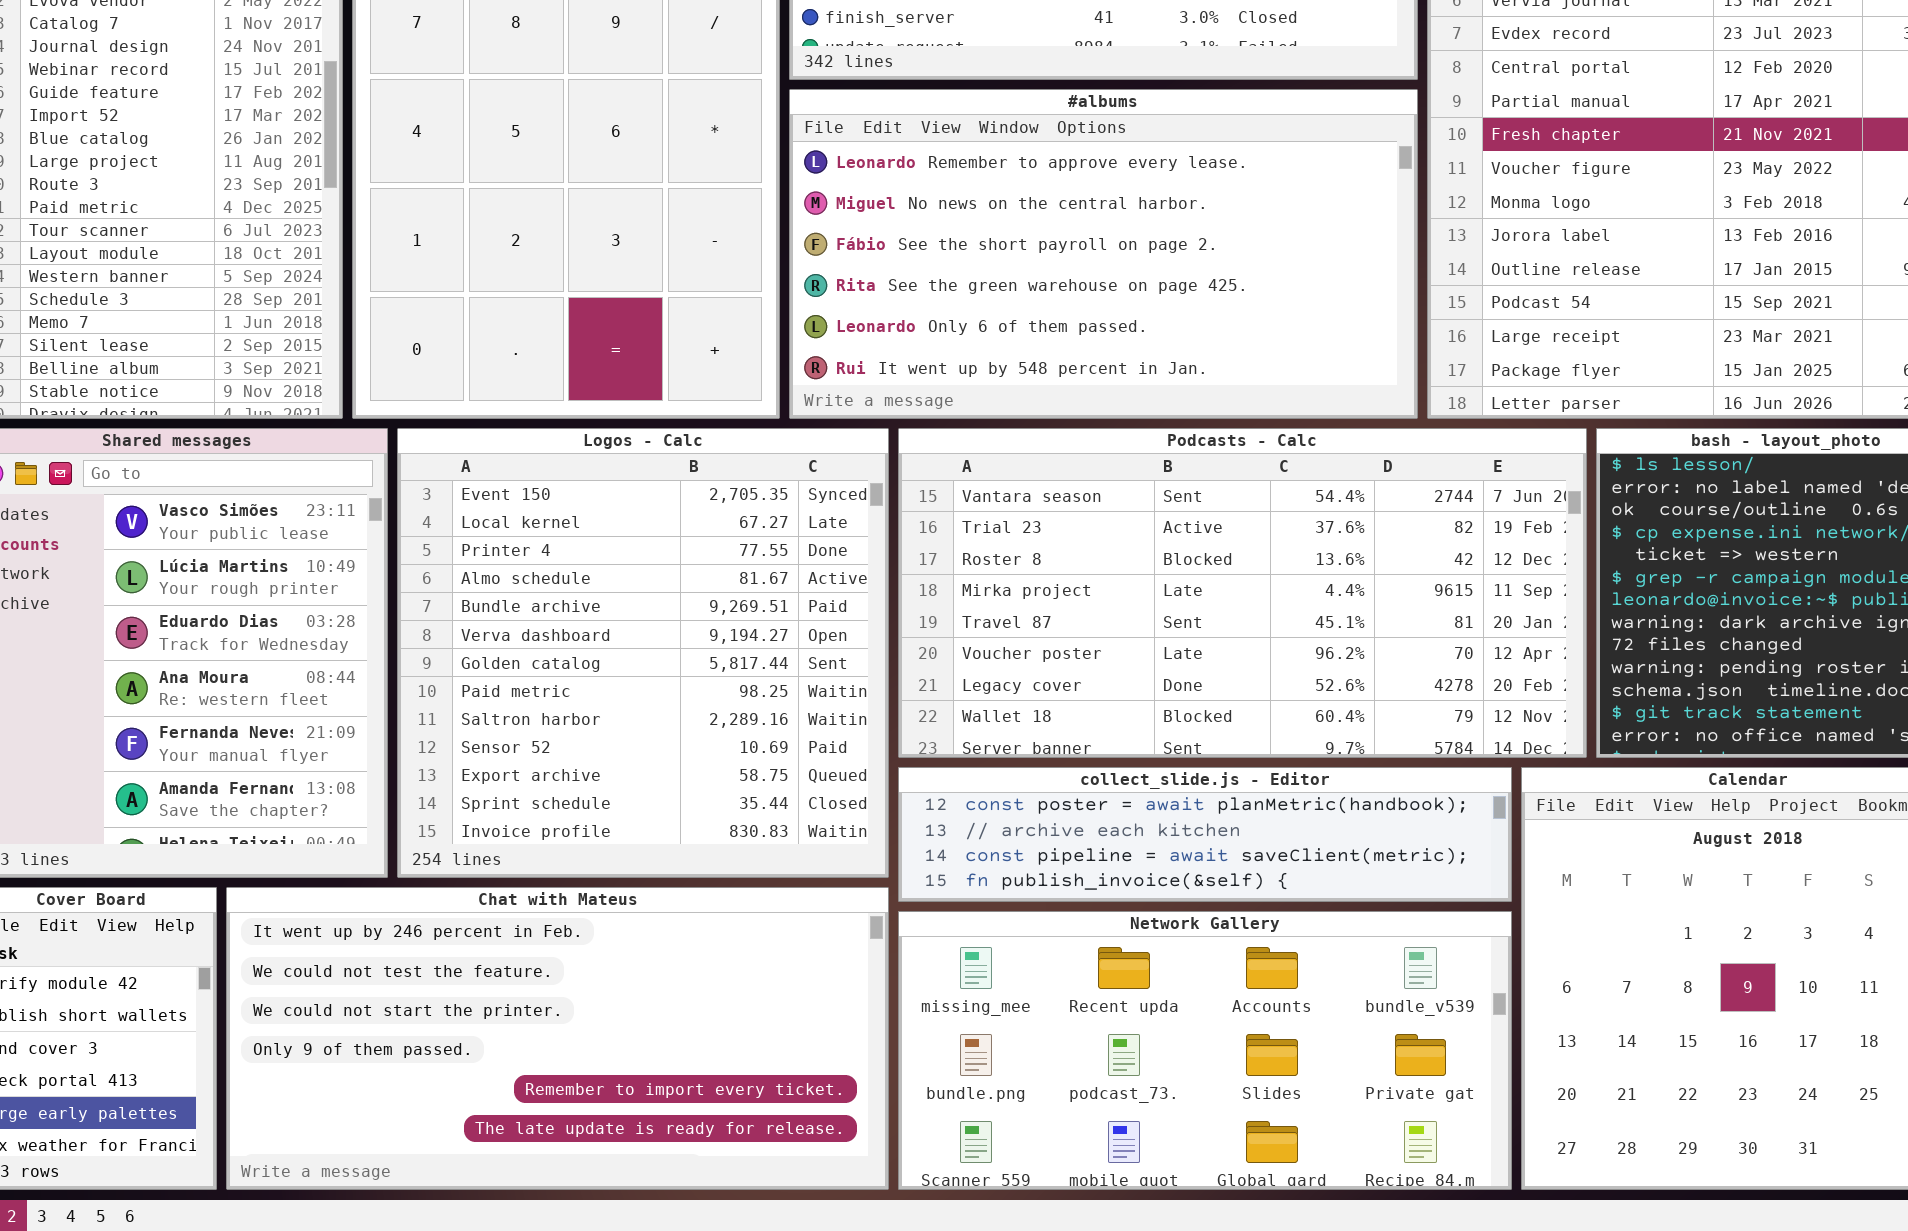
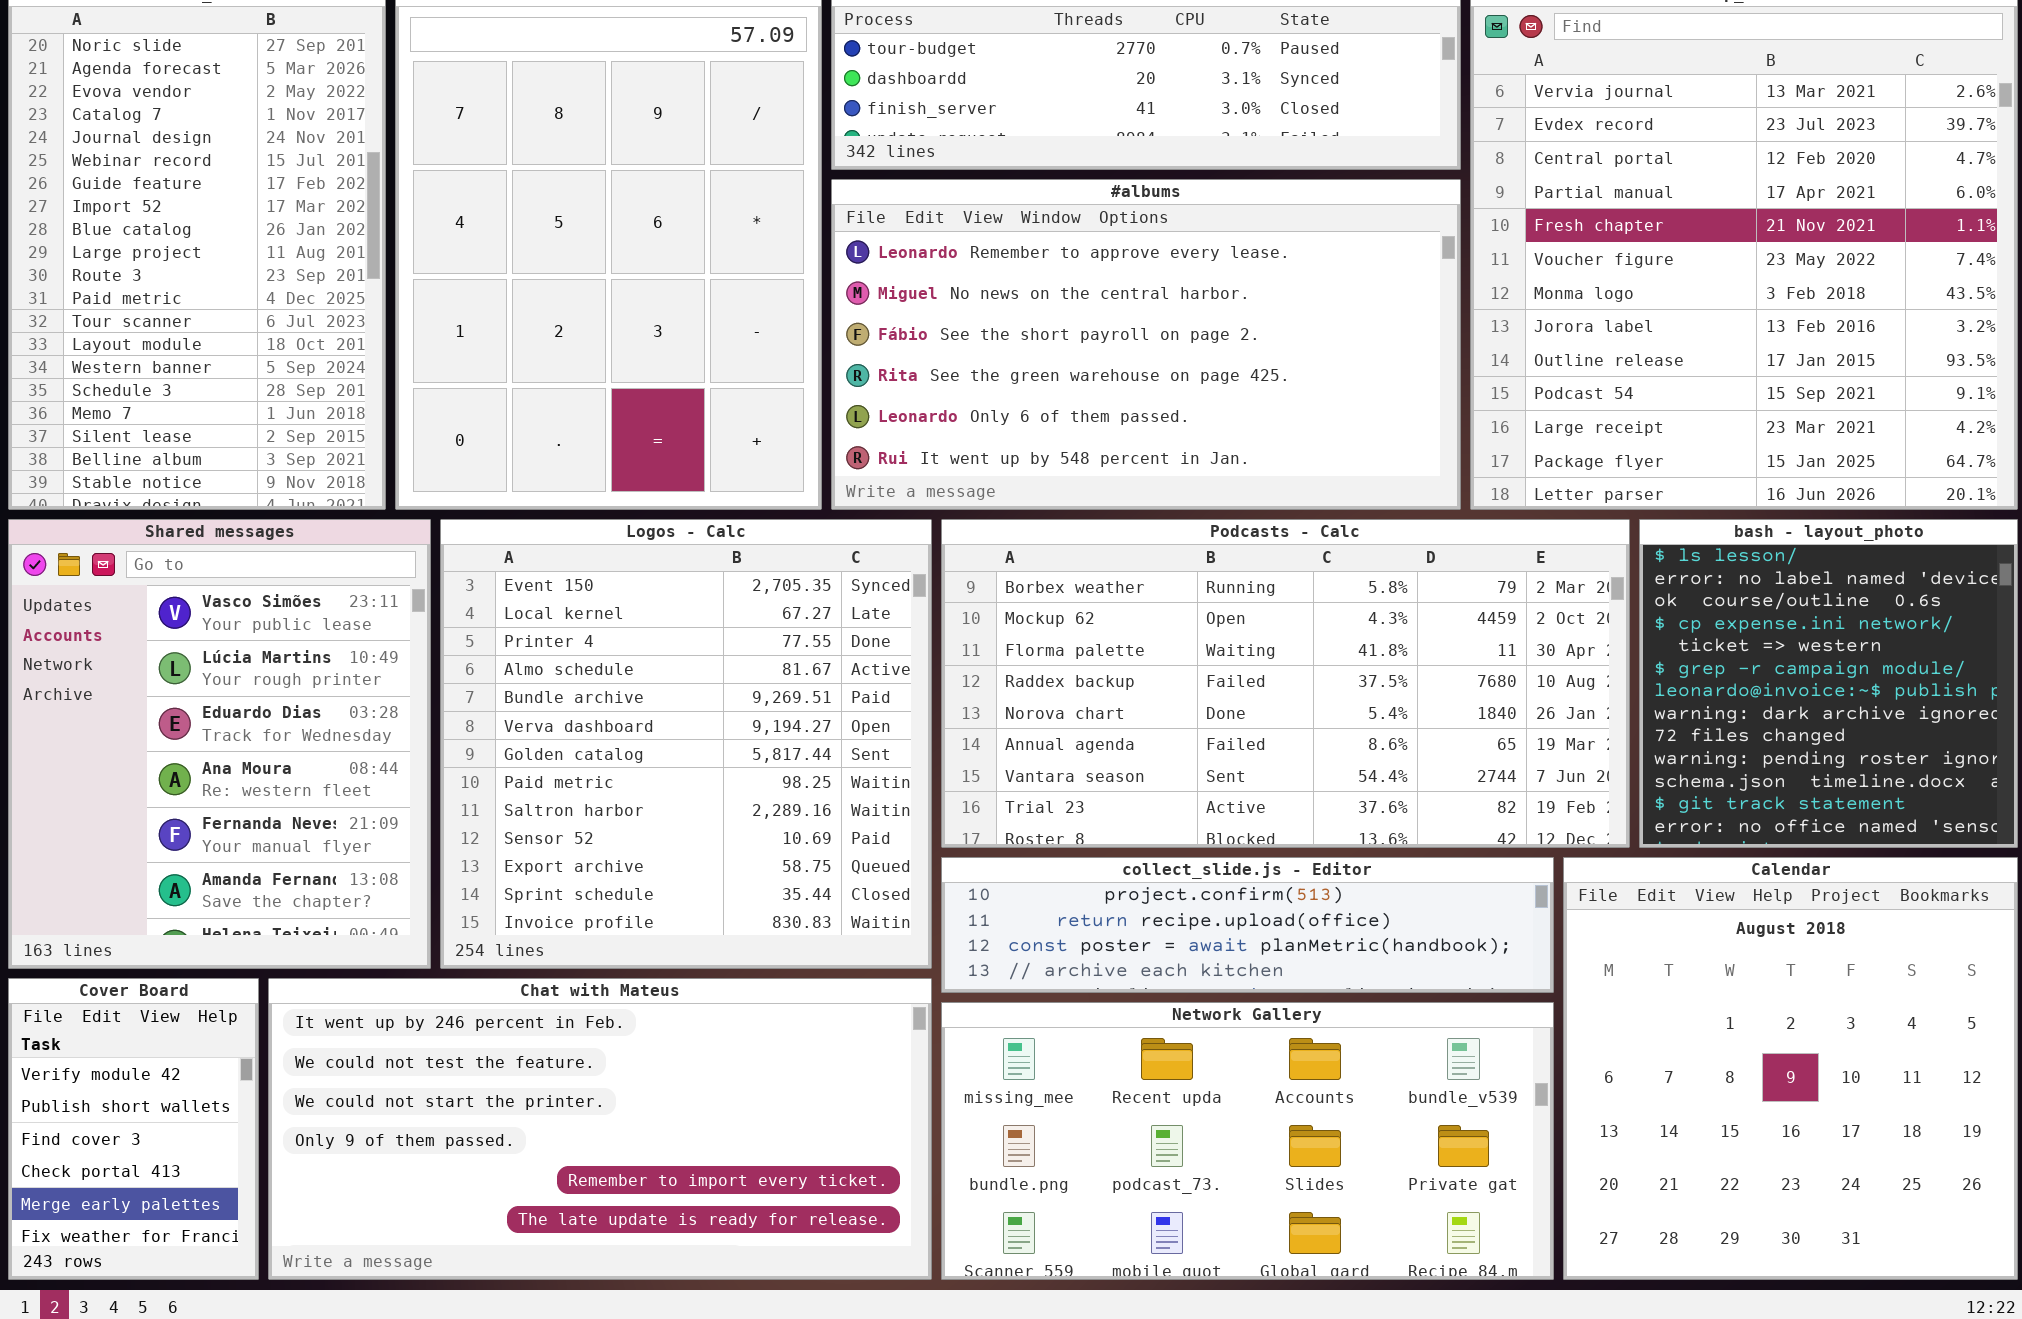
Podcasts - Calc: [898,428,1587,758] -> [941,519,1630,848], scrolled up 6 rows
collect_slide.js - Editor: [898,767,1512,902] -> [941,857,1554,993], scrolled up 2 rows

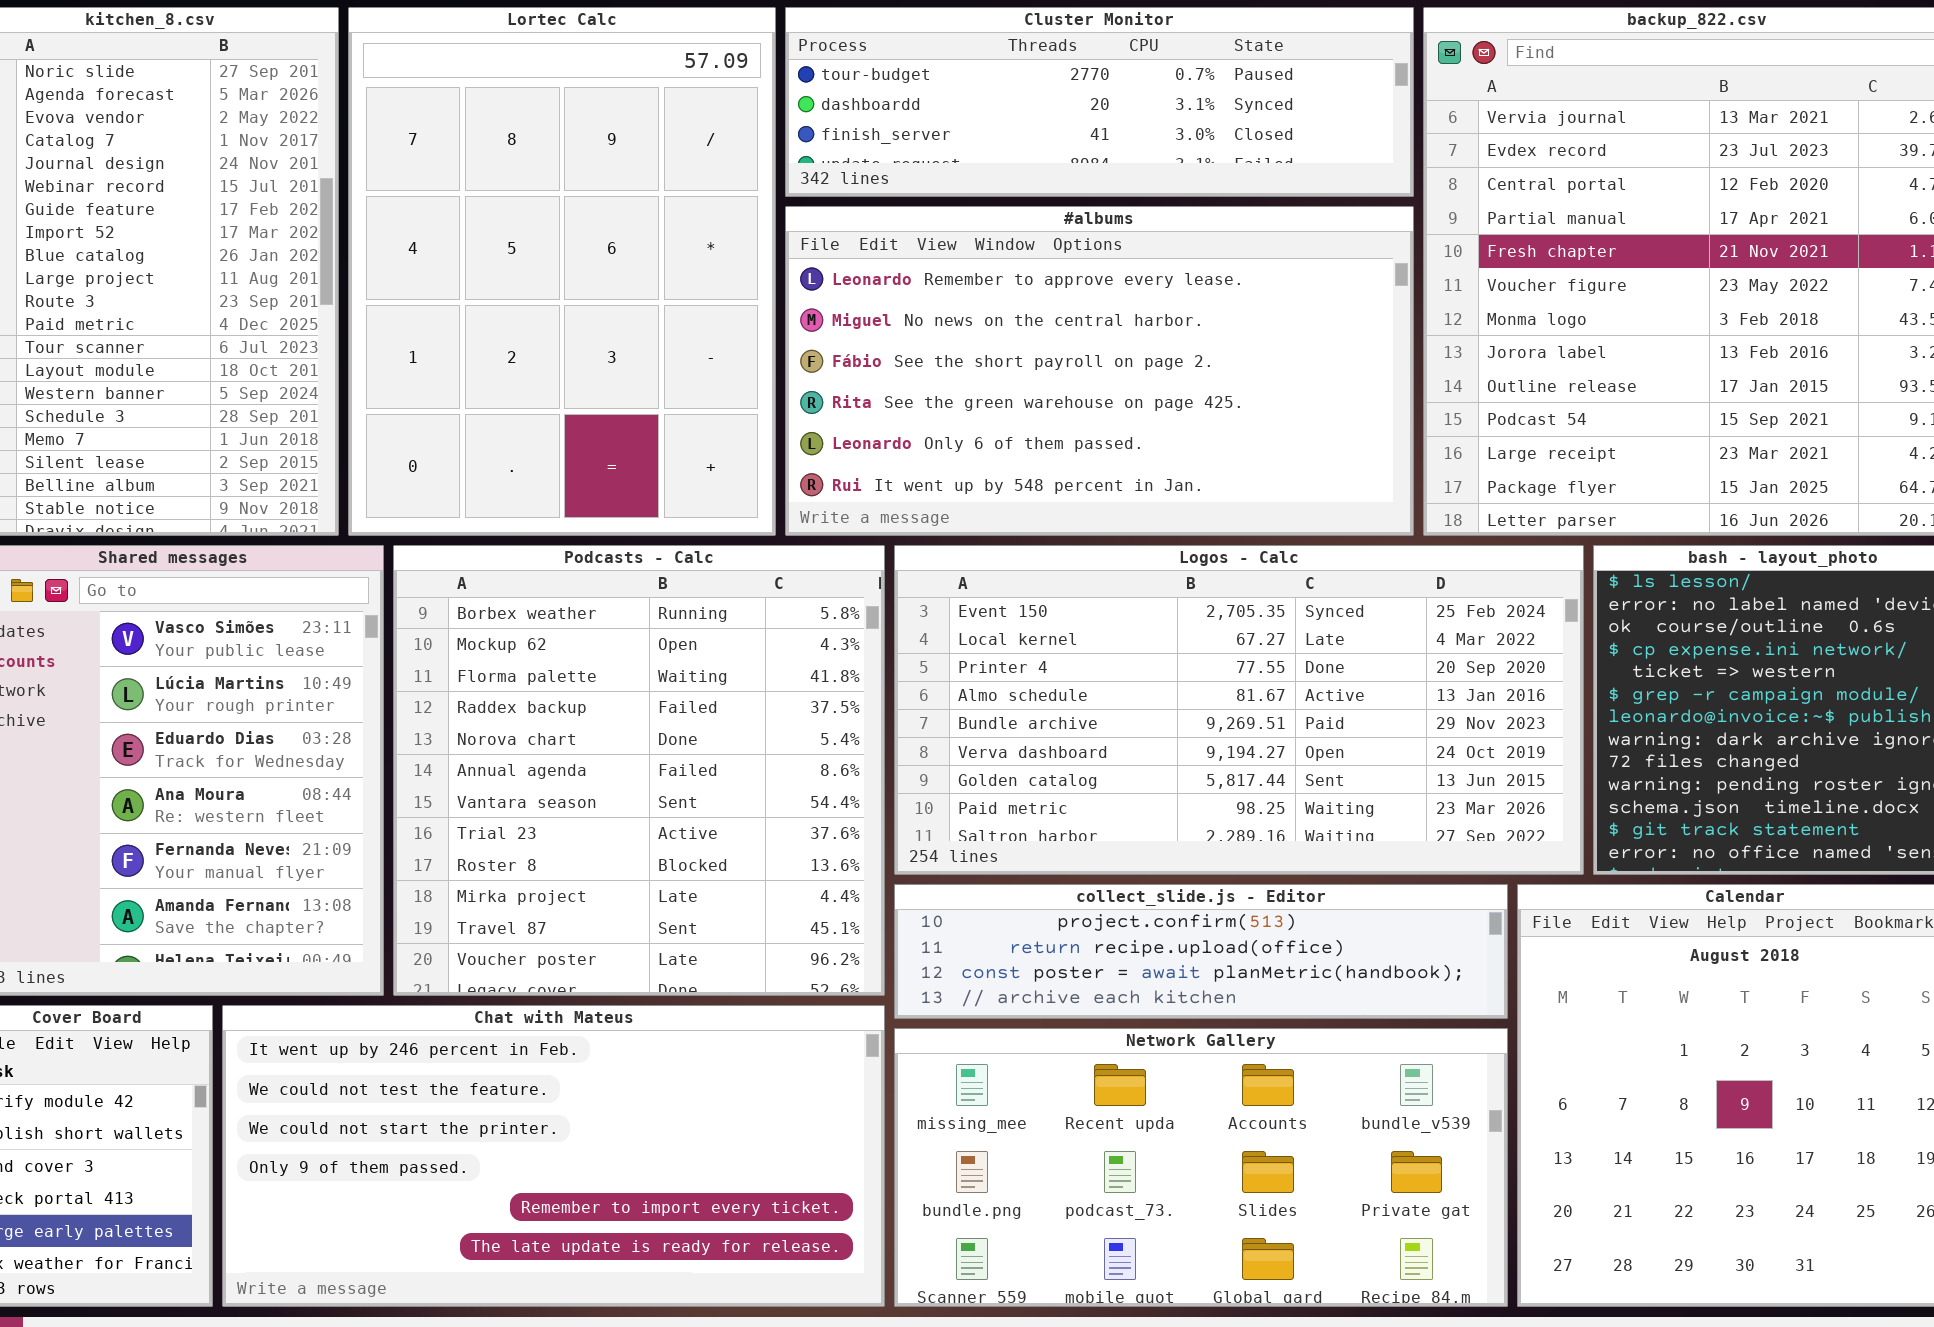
Logos - Calc: [440,519,932,969] -> [894,545,1584,875], moved, resized
Podcasts - Calc: [941,519,1630,848] -> [393,545,885,996], moved, resized

